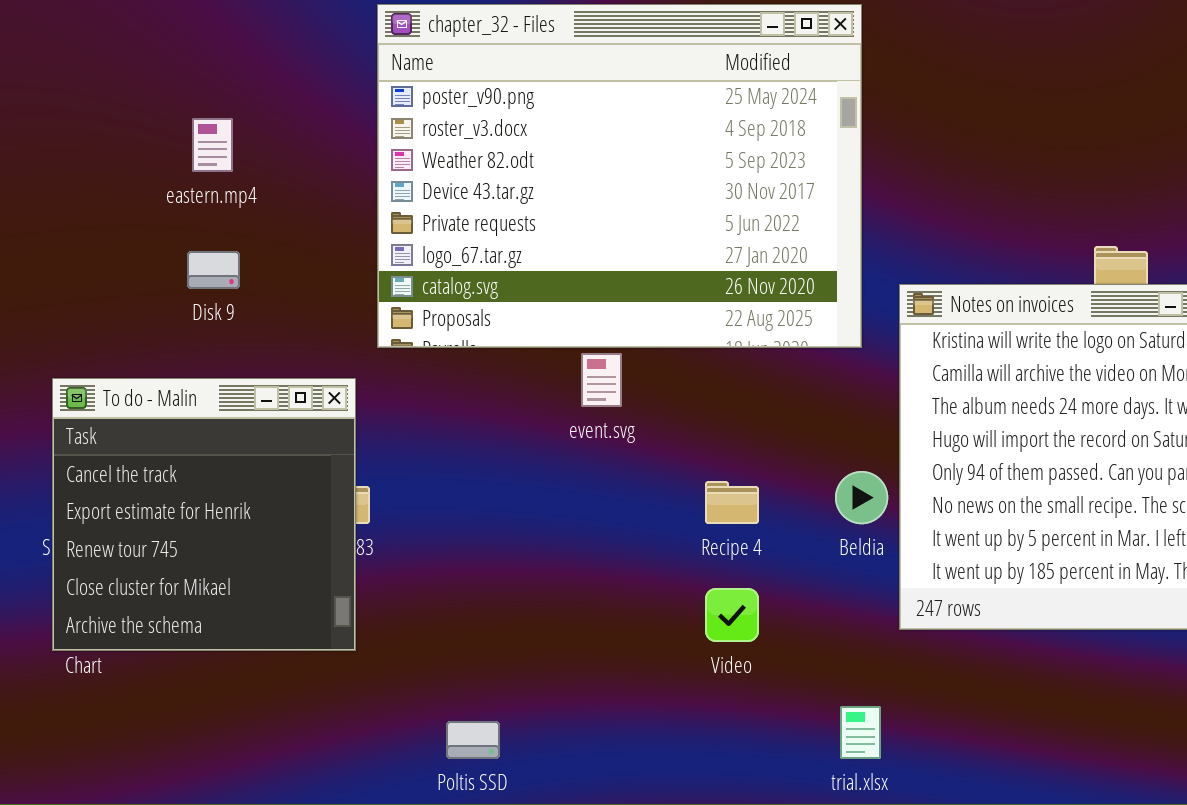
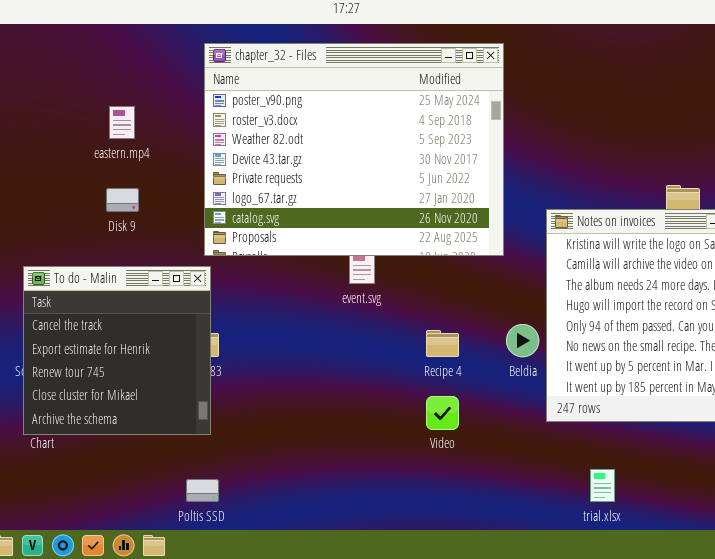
chapter_32 - Files: [377,4,862,348] -> [204,43,504,256], moved
trial.xlsx: [840,706,881,759] -> [590,469,615,502], moved
Poltis SSD: [446,721,500,759] -> [186,479,219,502], moved

